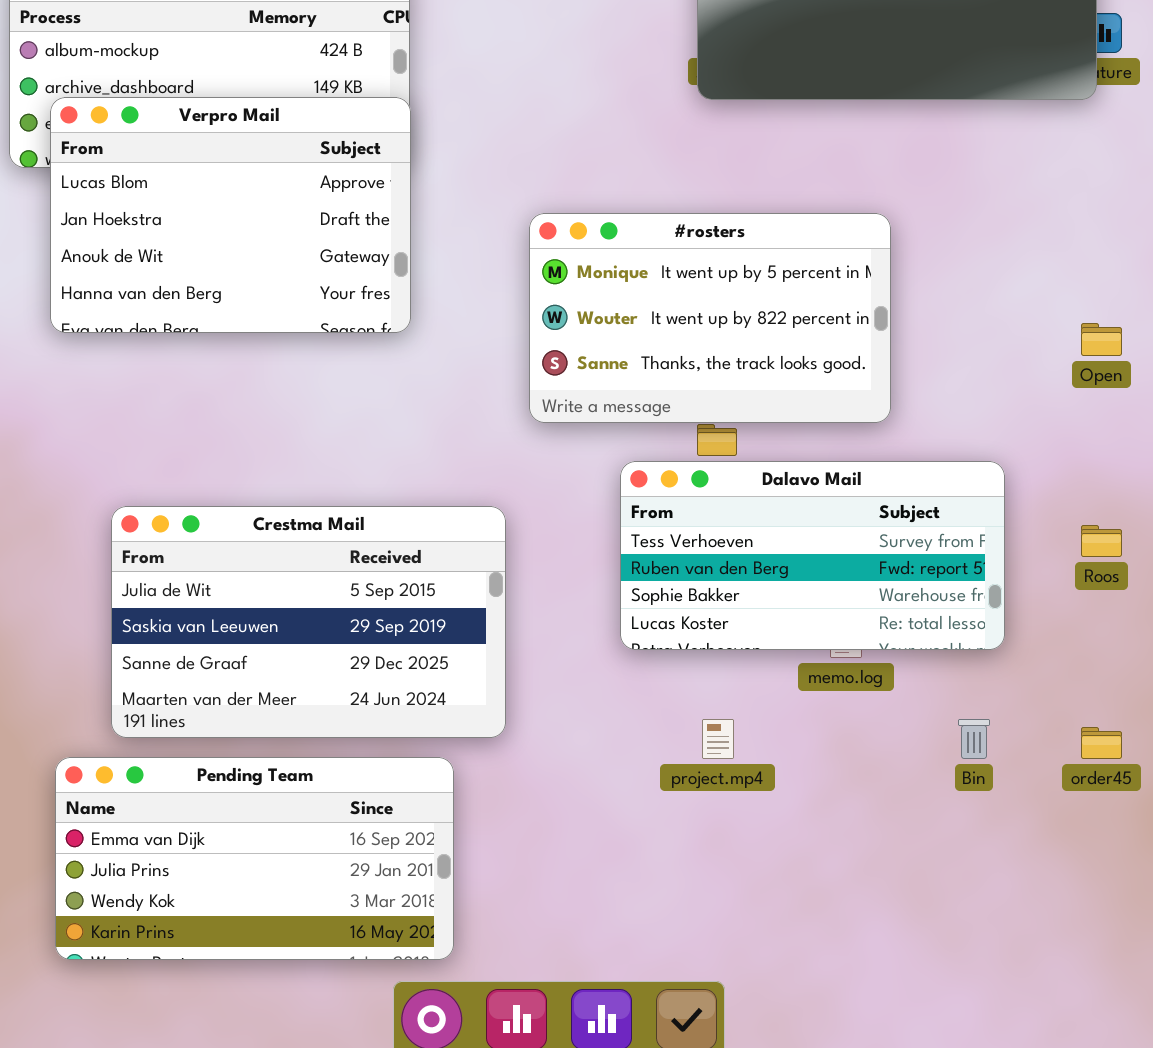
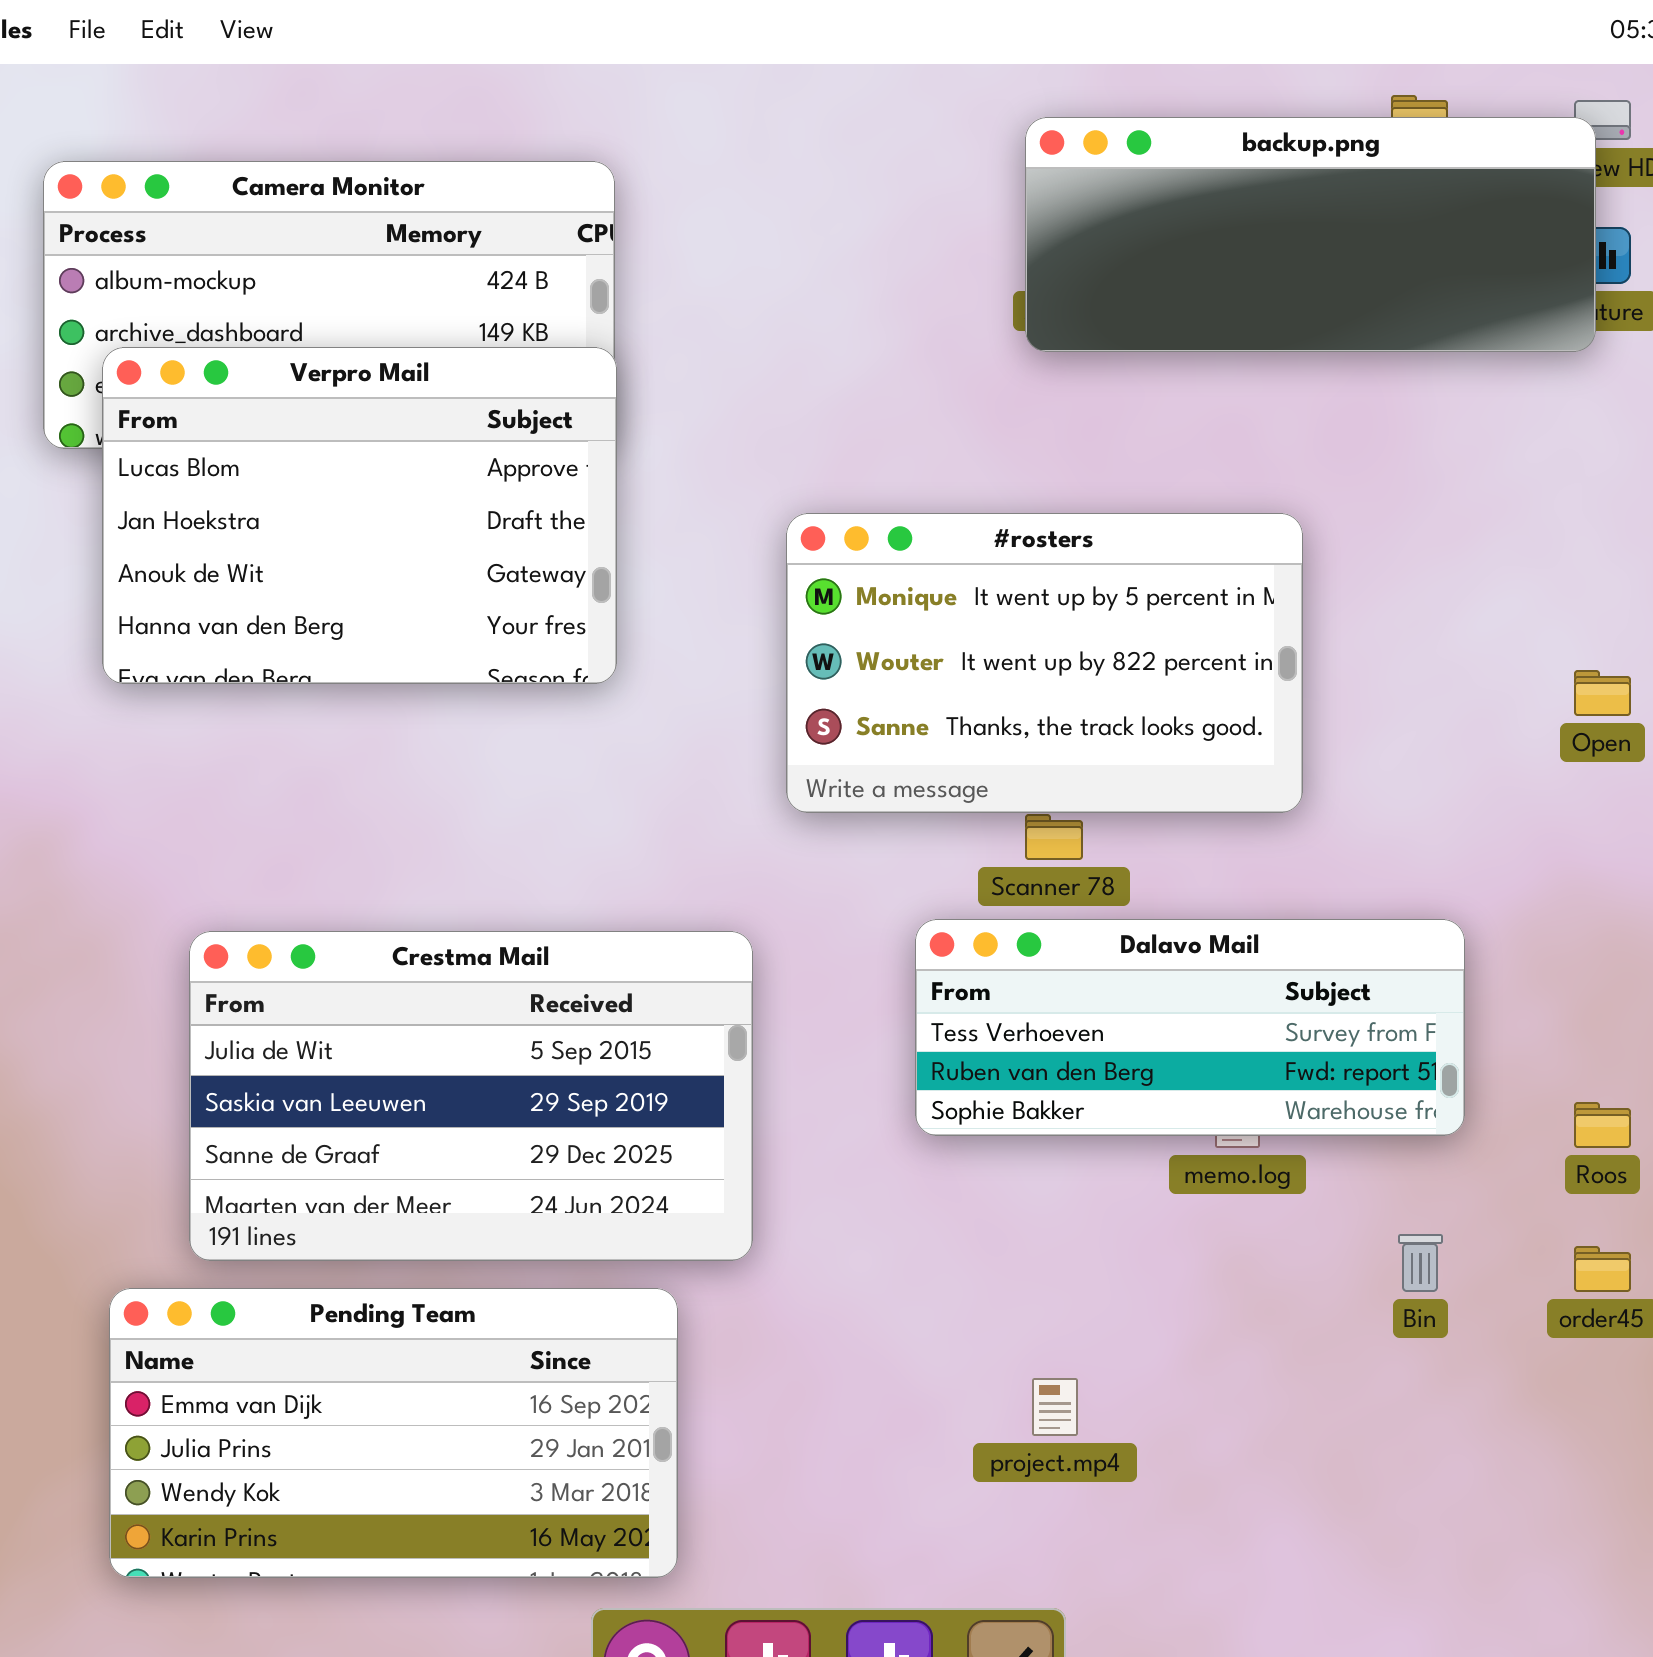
Dalavo Mail: [620,461,1005,650] -> [915,919,1465,1136], resized
Roos: [1081,525,1122,557] -> [1574,1102,1631,1148], moved
project.mp4: [702,719,734,759] -> [1032,1378,1078,1436], moved

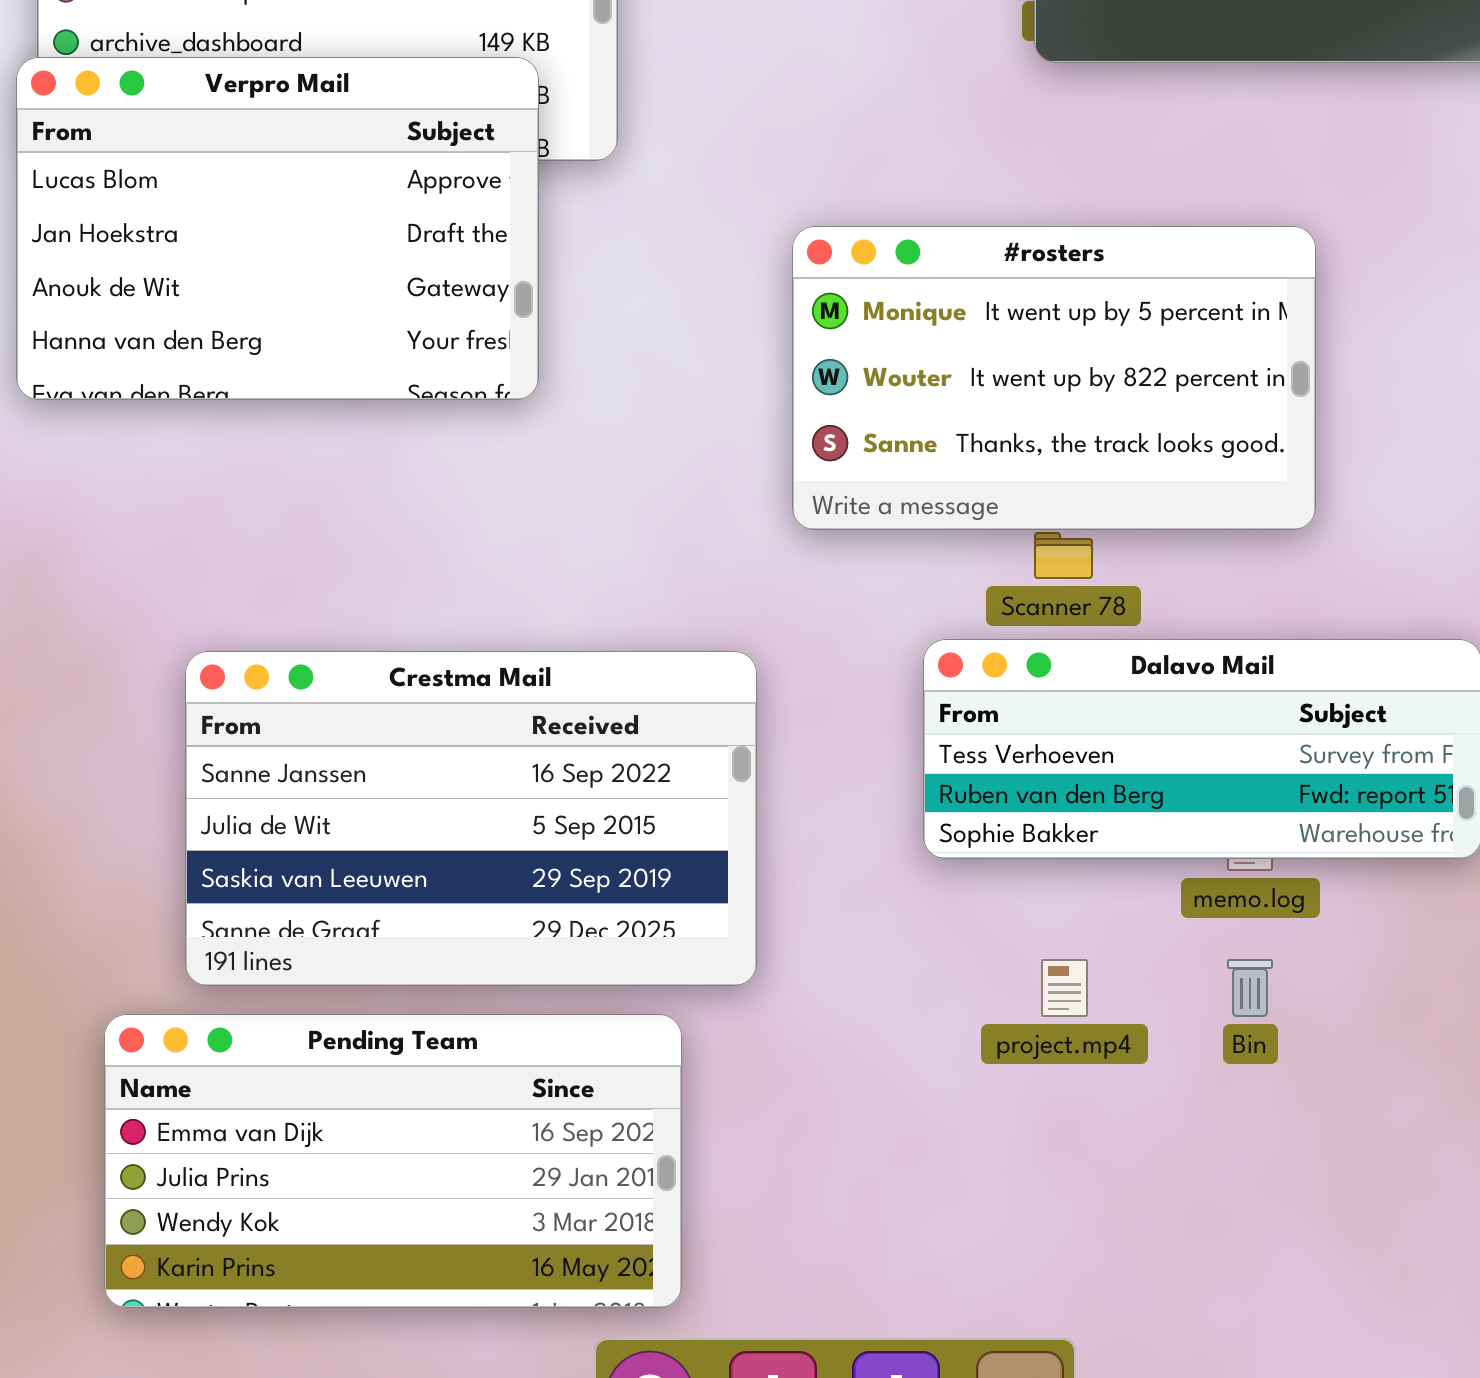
Verpro Mail: [102,347,617,684] -> [16,57,539,400], moved
Crestma Mail: [189,931,753,1261] -> [185,651,757,986], scrolled up 1 row
Bin: [1398,1234,1443,1292] -> [1227,959,1273,1017], moved
project.mp4: [1032,1378,1078,1436] -> [1041,959,1088,1017], moved

